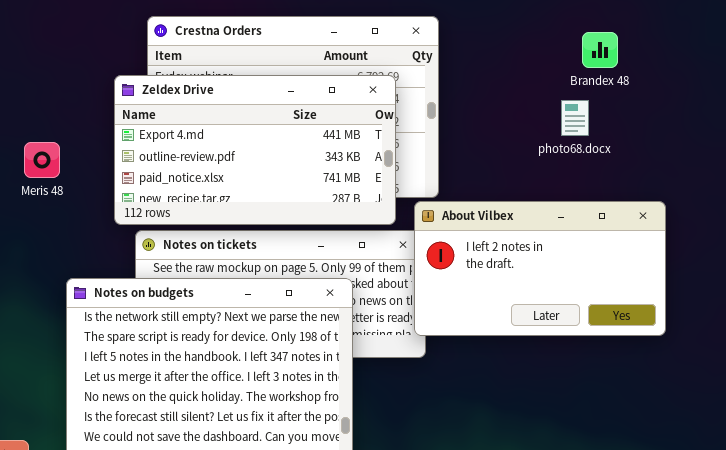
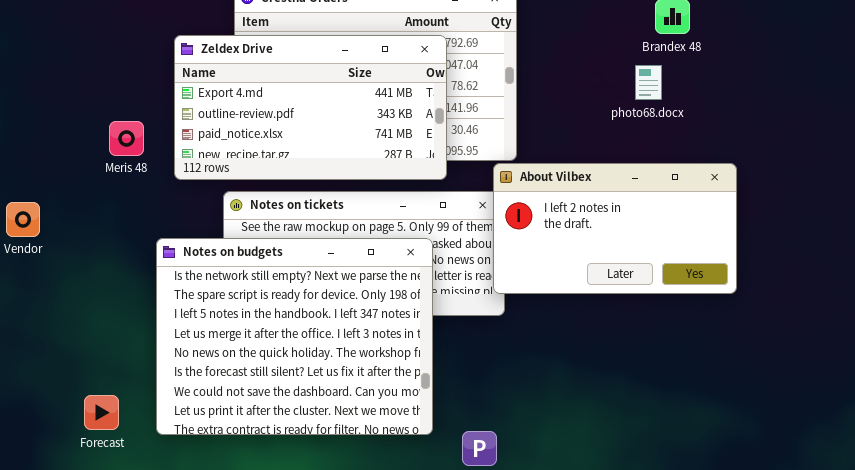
Zeldex Drive: [114,75,396,225] -> [174,35,447,180], moved
Meris 48: [24,142,60,178] -> [109,121,144,156], moved

